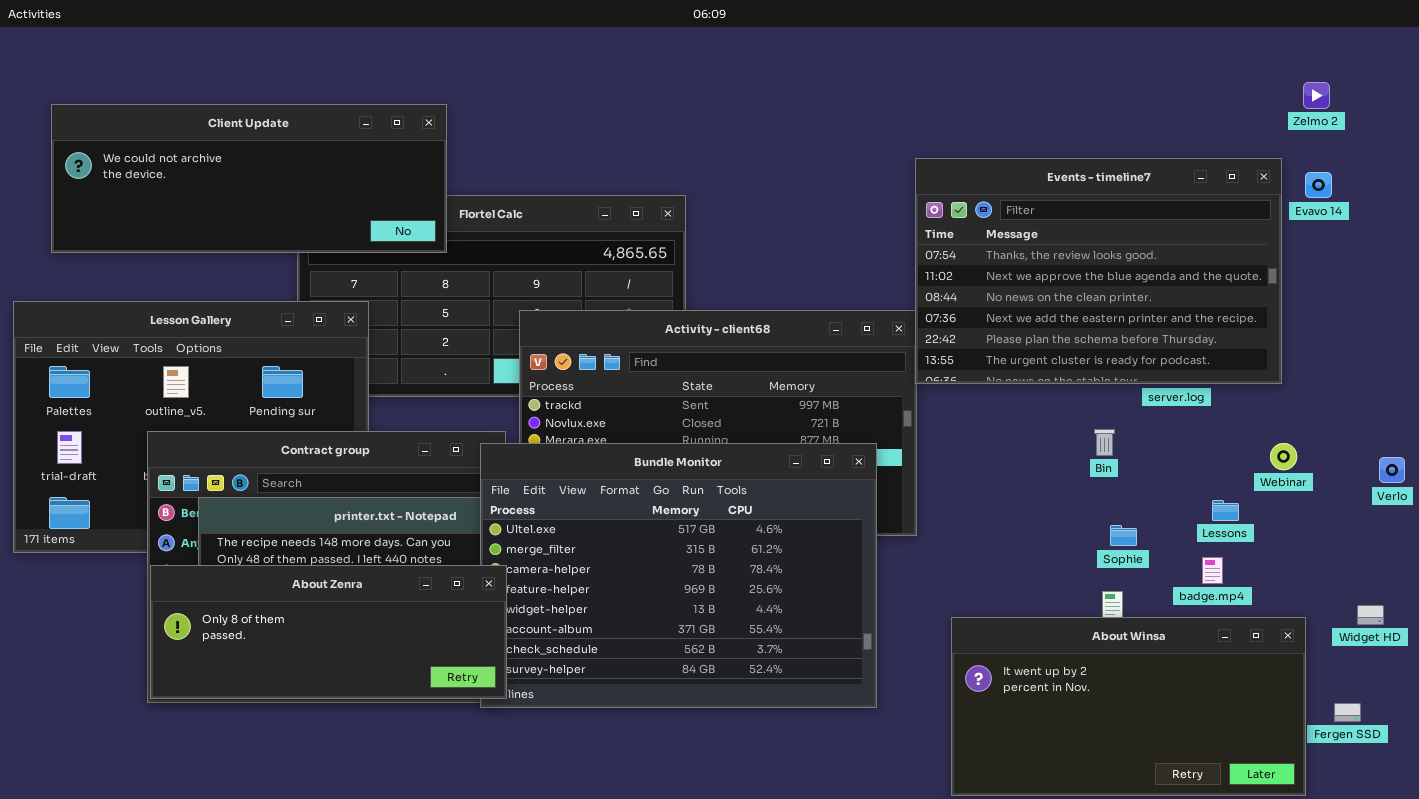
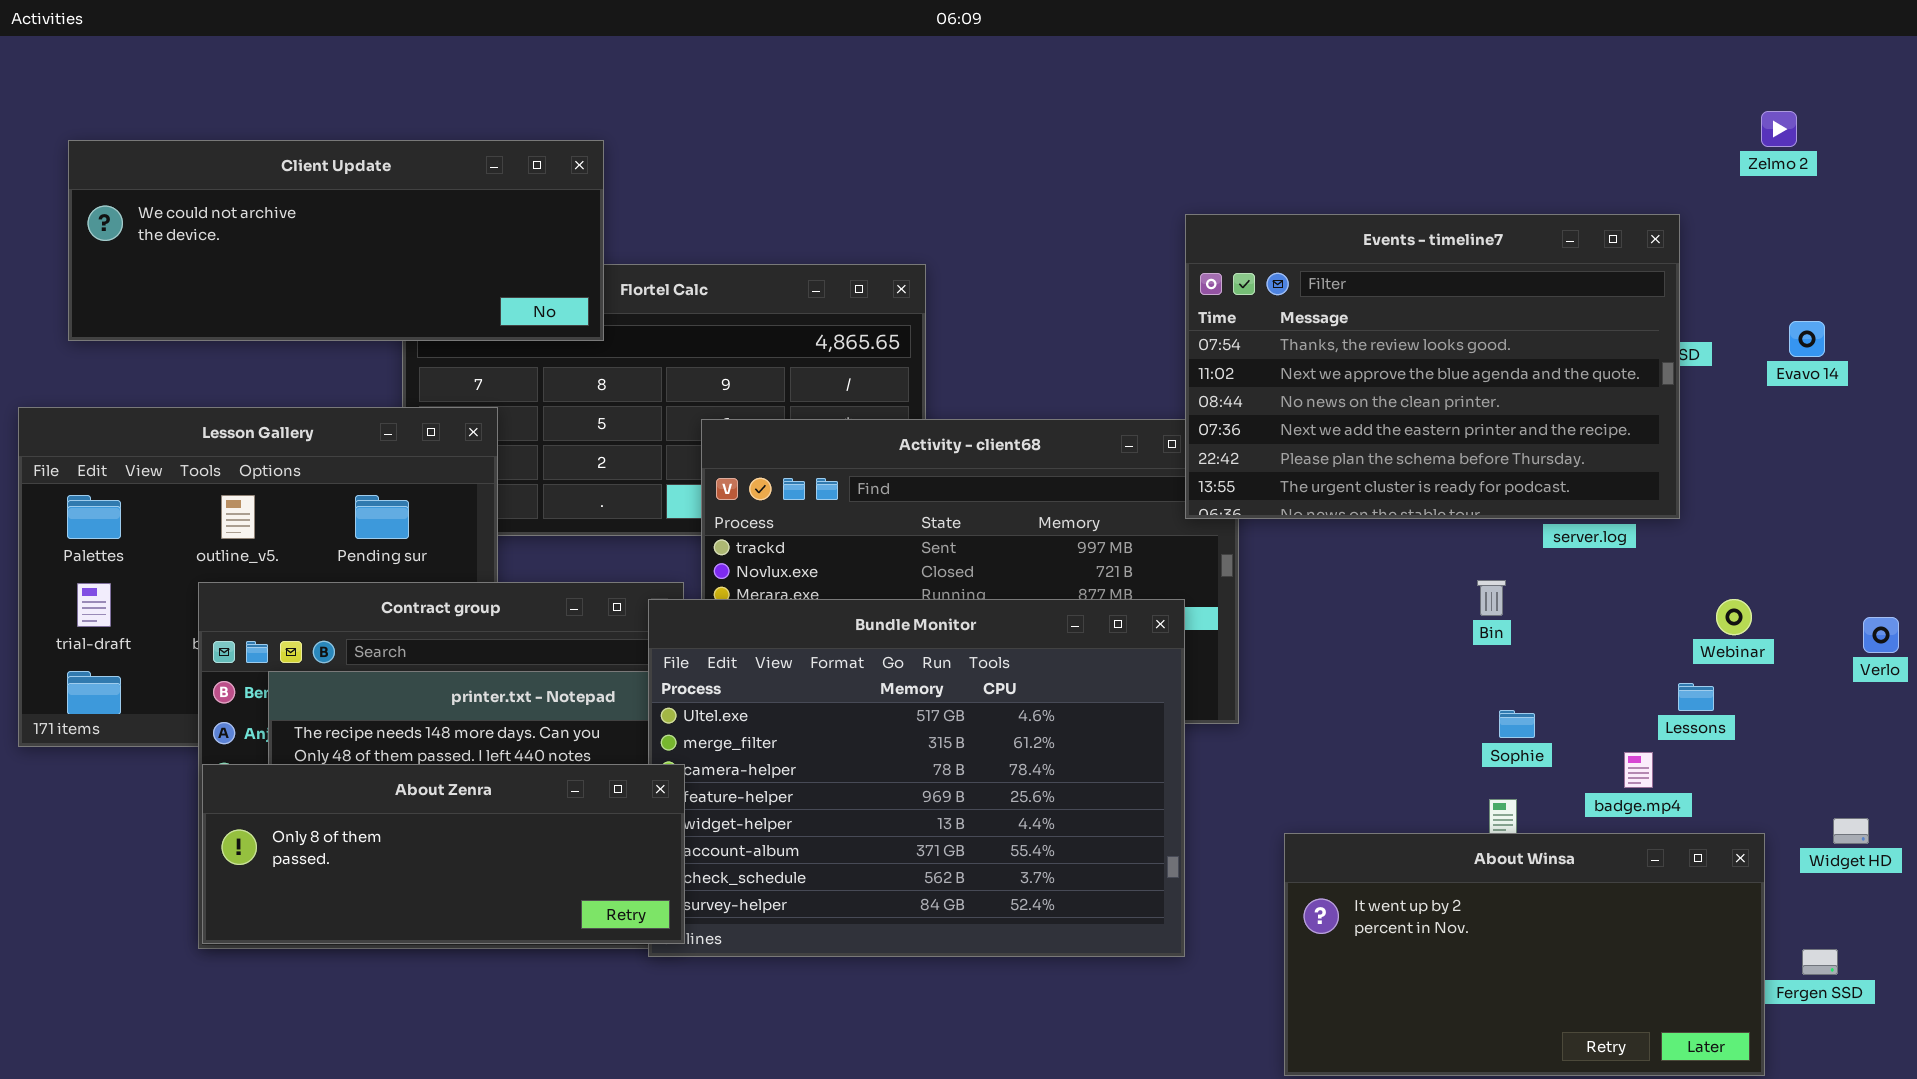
Events - timeline7: [915,158,1282,384] -> [1185,214,1680,519], moved
Evavo 14: [1305,172,1332,198] -> [1789,321,1825,357], moved
Lessons: [1212,500,1239,521] -> [1678,683,1714,711], moved

